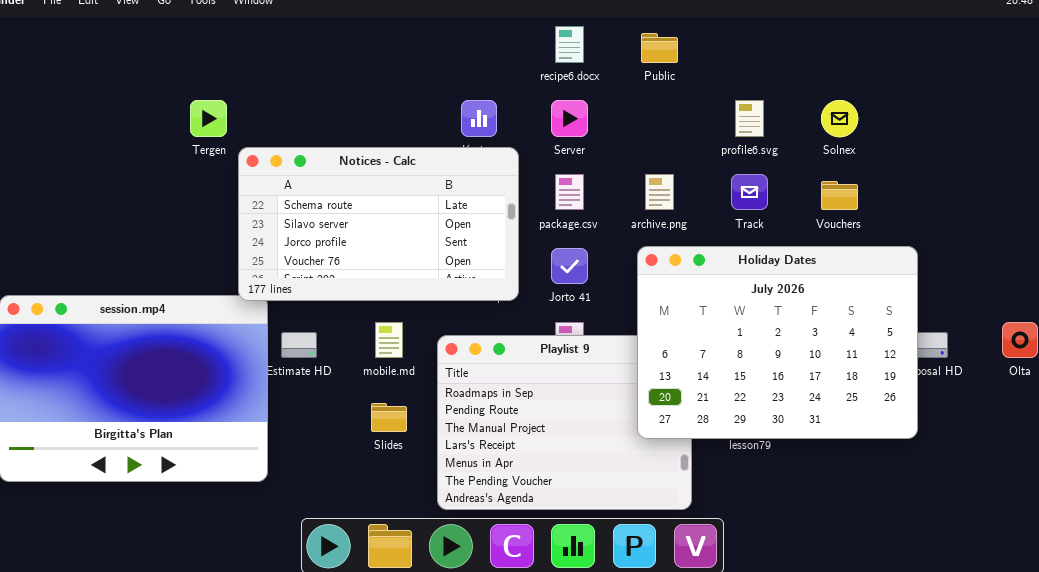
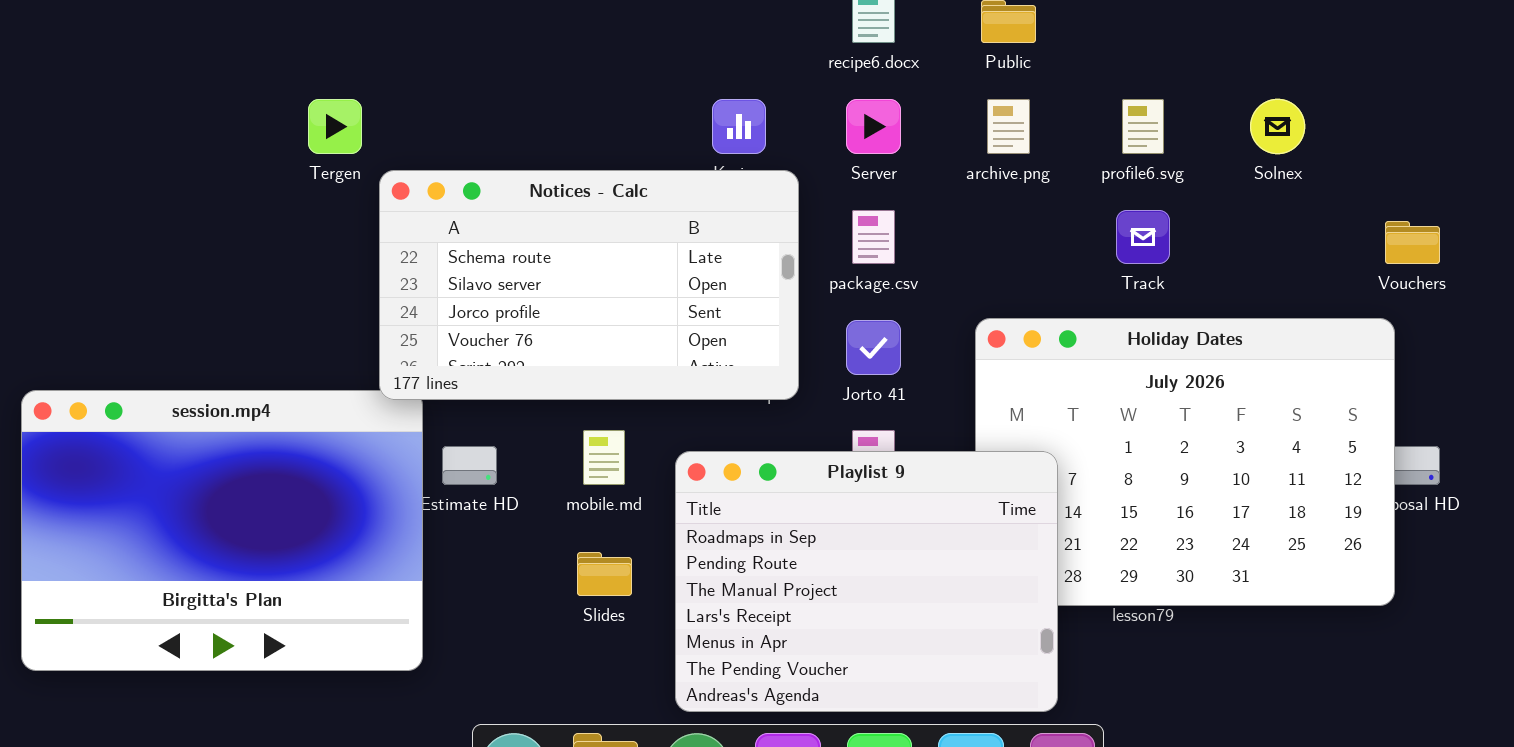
archive.png: [645,174,674,210] -> [987,99,1030,154], moved
Vouchers: [821,181,858,210] -> [1385,221,1440,264], moved
Playlist 9: [437,335,692,510] -> [675,451,1058,712], raised

